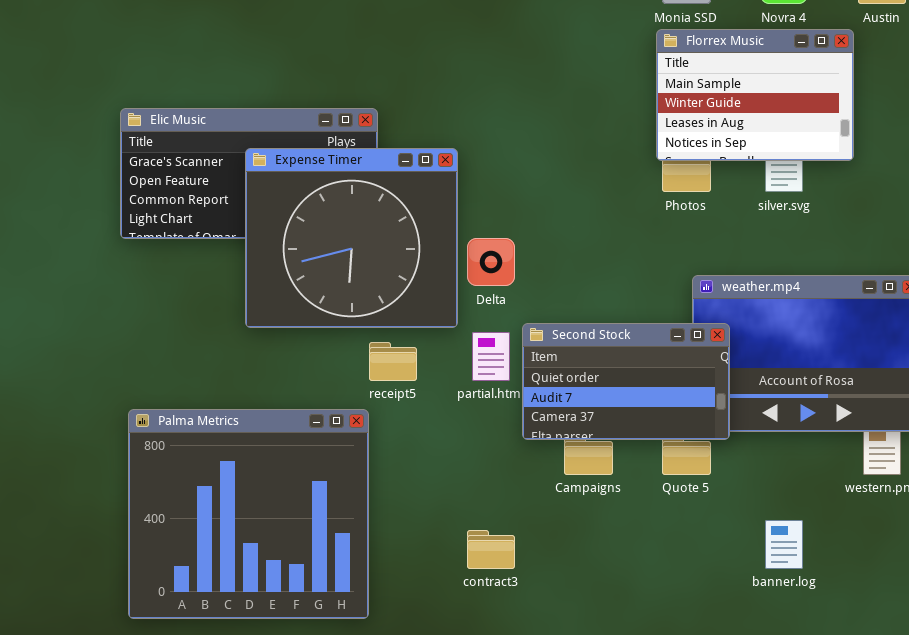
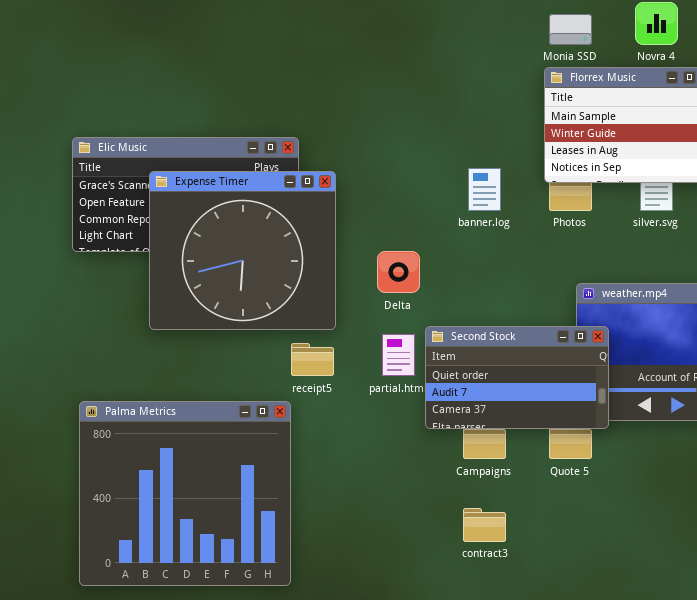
Expense Timer: [245,148,458,328] -> [149,171,336,330], moved
banner.log: [765,520,803,569] -> [468,168,501,211], moved
contract3: [467,530,515,569] -> [463,508,506,542], moved

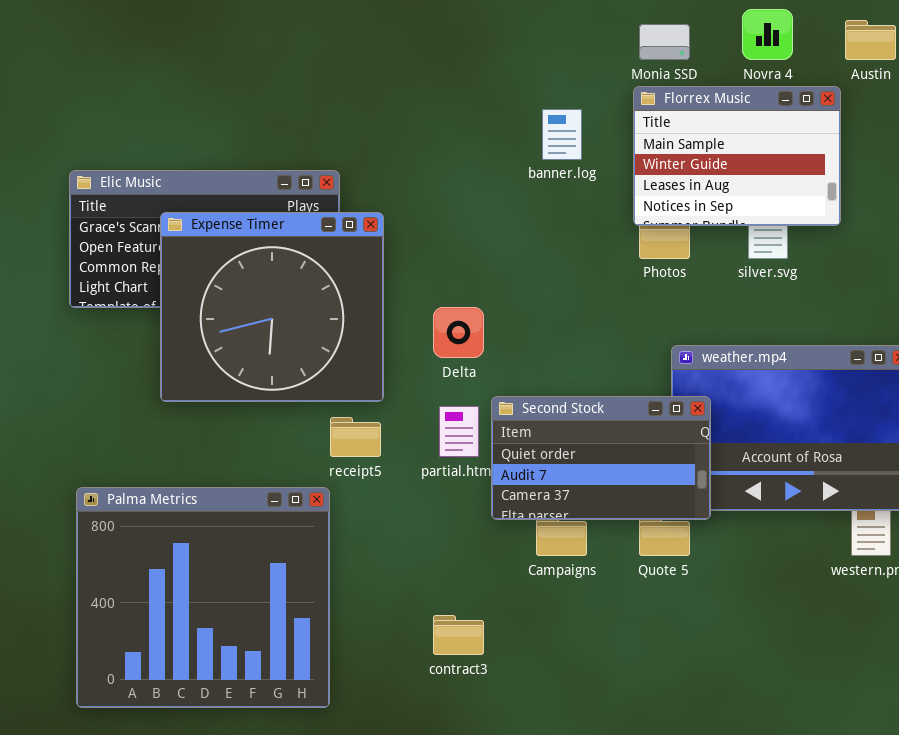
banner.log: [468,168,501,211] -> [542,109,582,160], moved
contract3: [463,508,506,542] -> [433,615,484,655], moved

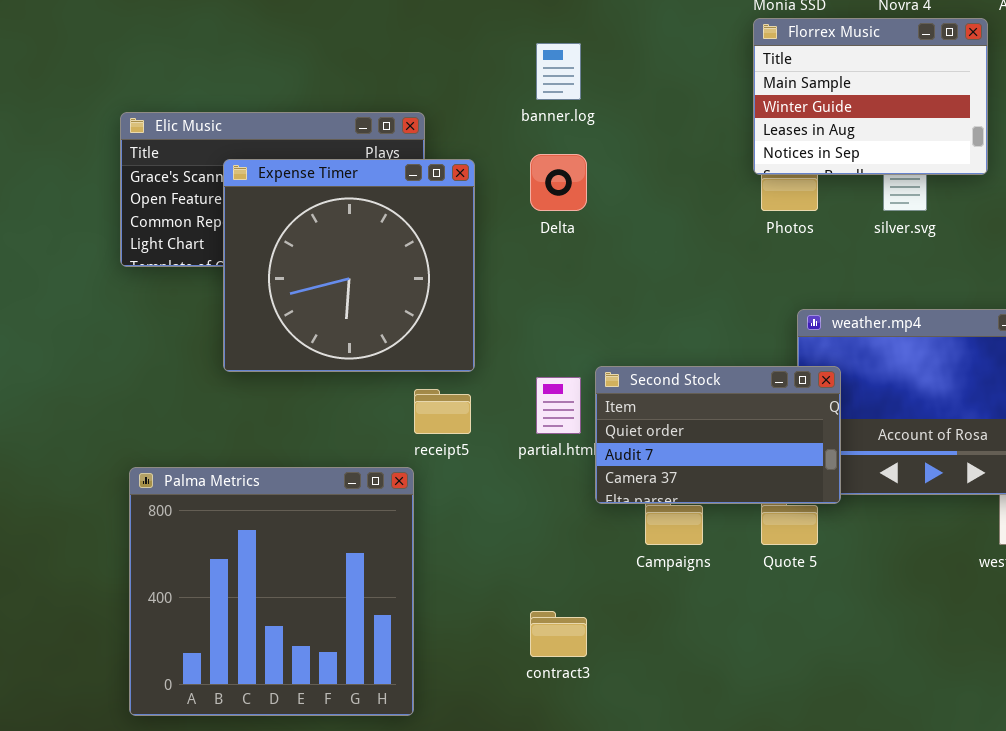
banner.log: [542,109,582,160] -> [536,43,581,100], moved
Delta: [433,307,484,358] -> [530,154,587,211], moved

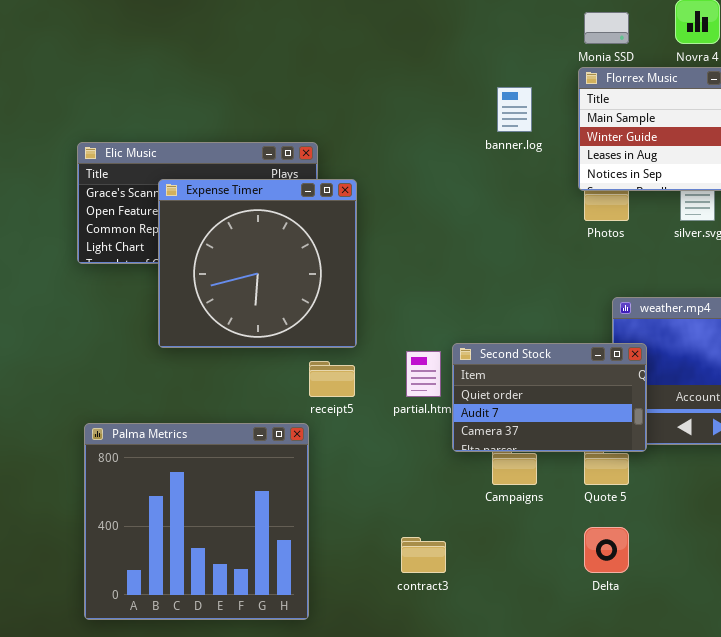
banner.log: [536,43,581,100] -> [497,87,532,132], moved
Delta: [530,154,587,211] -> [584,527,629,573], moved

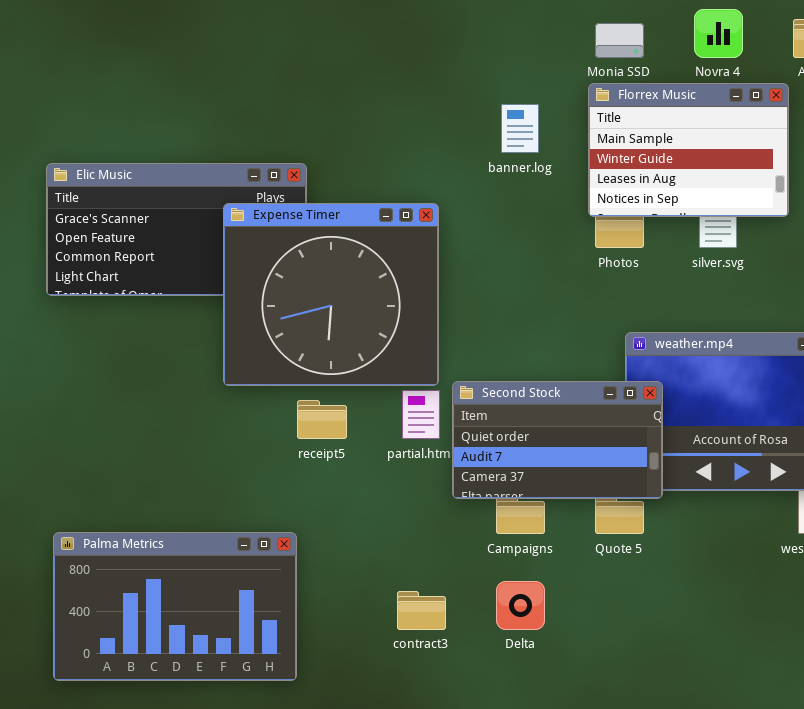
Expense Timer: [158,179,357,348] -> [223,203,439,386], moved
Palma Metrics: [84,423,309,620] -> [53,532,297,681], resized
Delta: [584,527,629,573] -> [496,581,545,630], moved

